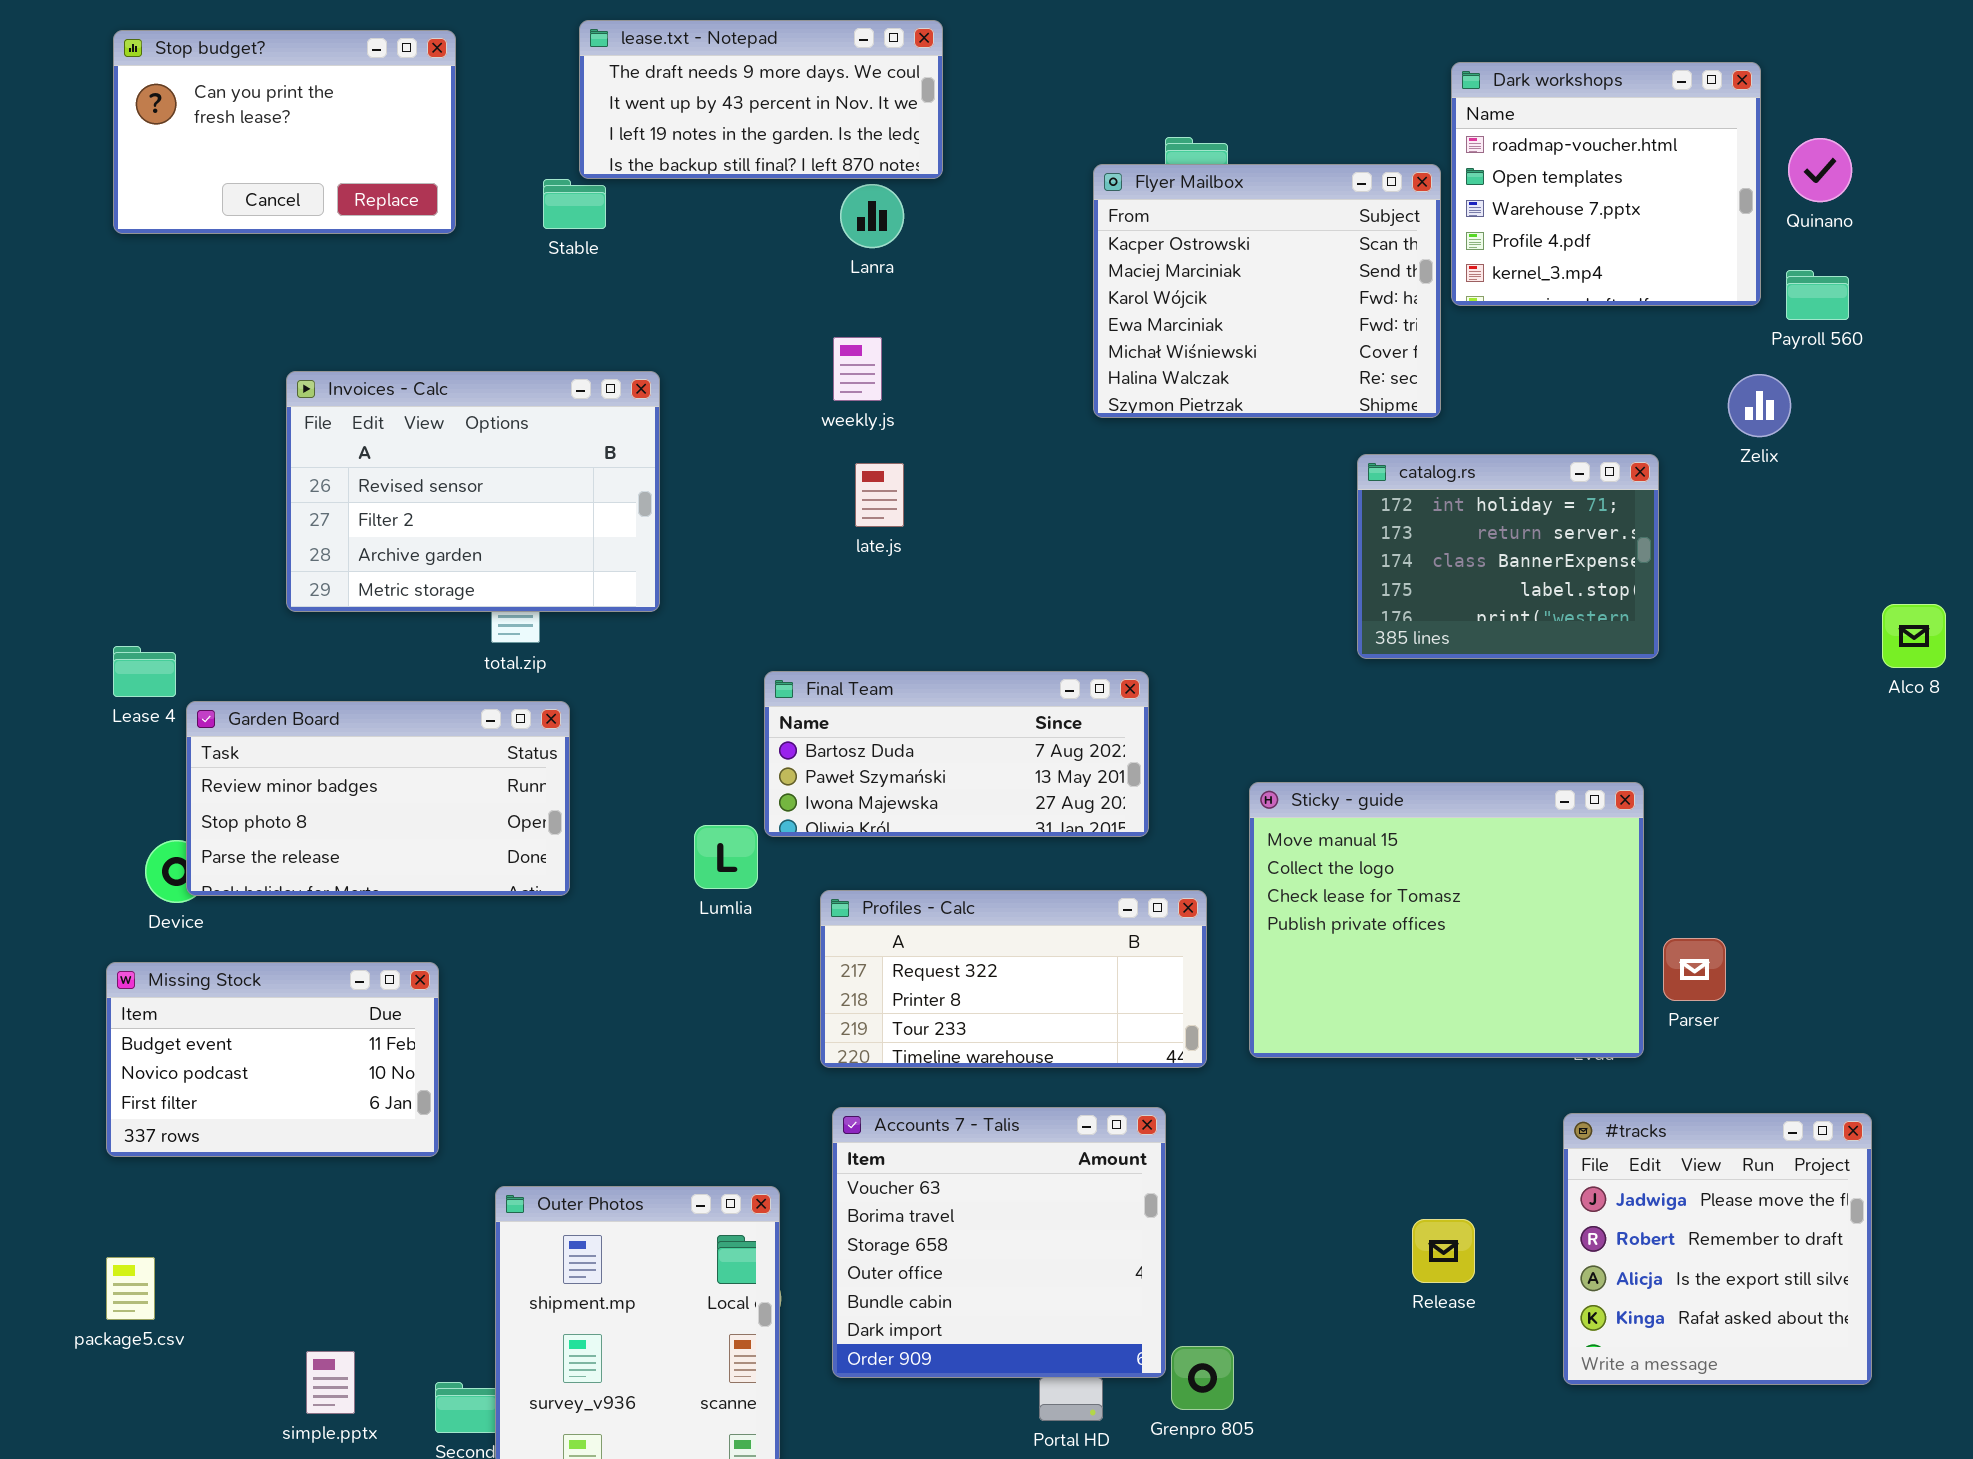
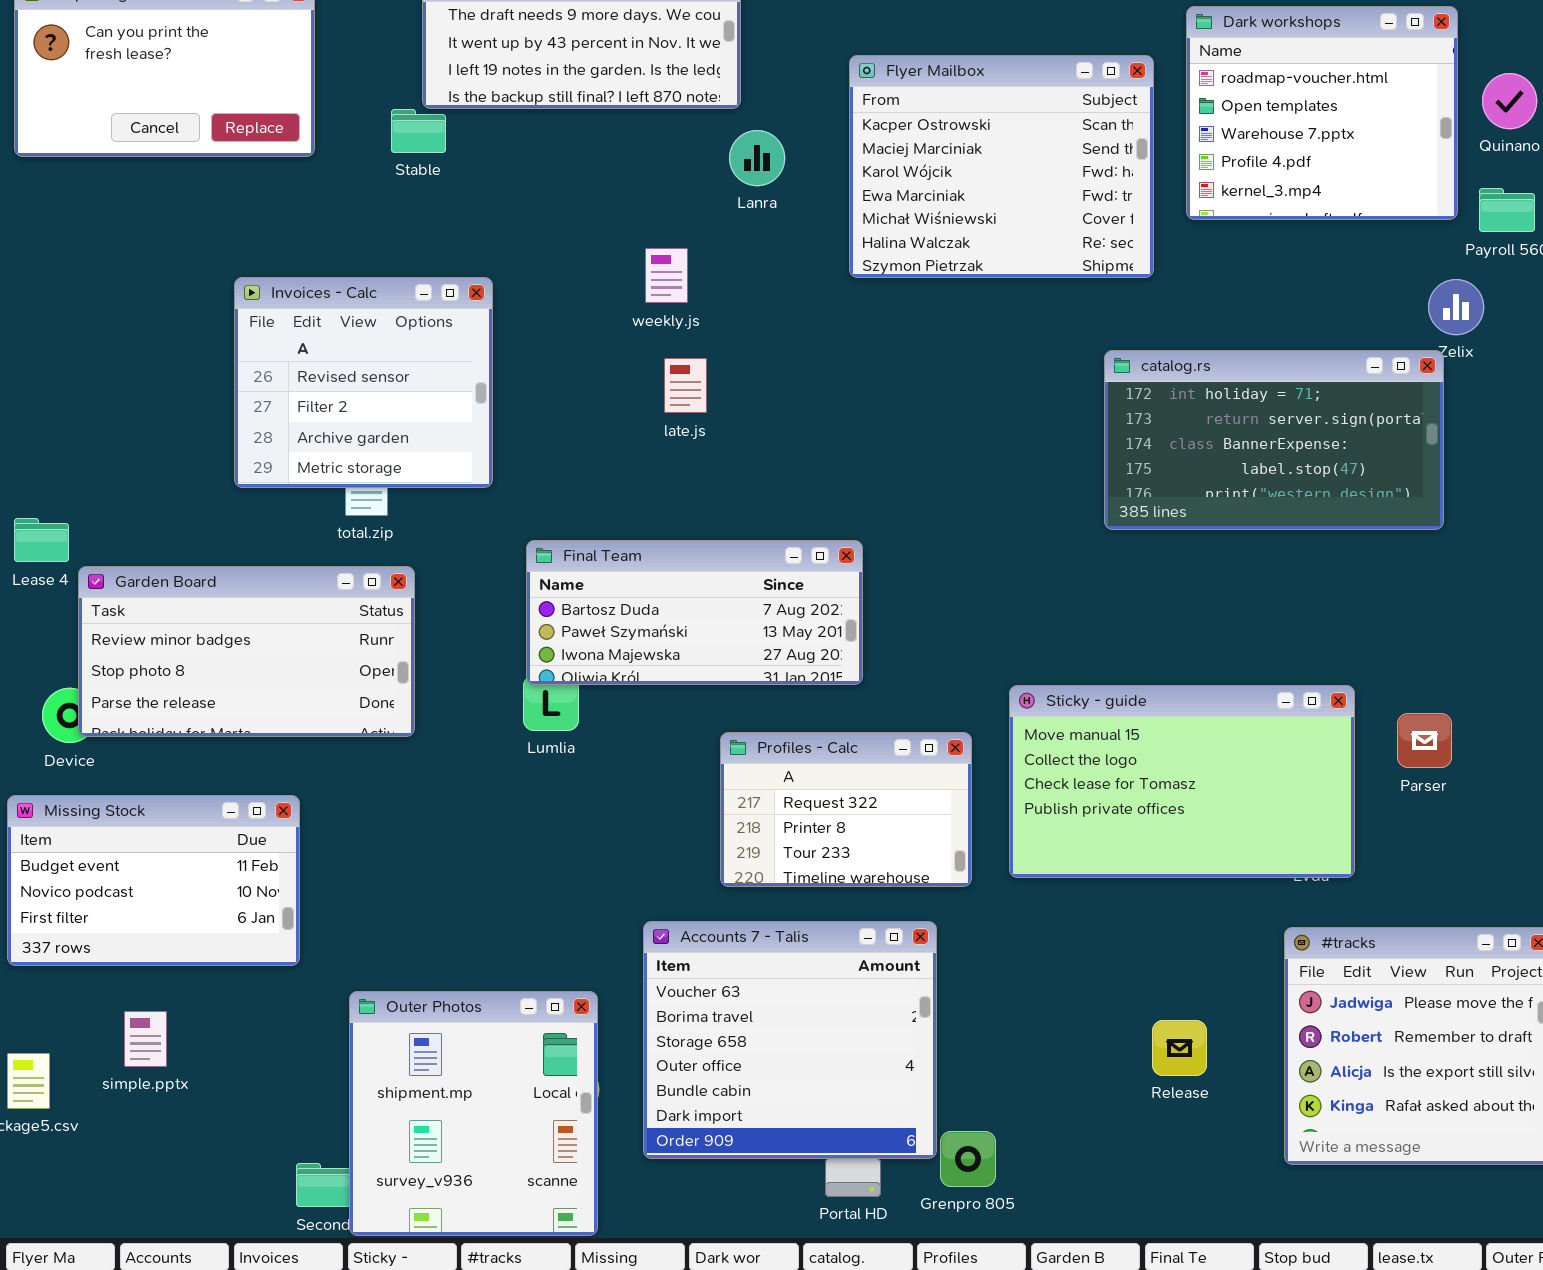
Flyer Mailbox: [1093,164,1441,418] -> [849,55,1154,278], moved
Lanra: [840,184,904,248] -> [729,130,785,186], moved
Invoices - Calc: [286,371,660,612] -> [234,277,493,488], resized
catalog.rs: [1357,454,1659,659] -> [1104,350,1444,530], resized
Final Team: [764,671,1149,837] -> [526,540,863,685], moved
Sticky - guide: [1249,782,1644,1058] -> [1009,685,1355,878], resized
Profiles - Calc: [820,890,1207,1068] -> [720,732,972,887], resized
Parser: [1663,938,1726,1001] -> [1397,713,1452,768], moved
simple.pptx: [306,1351,355,1414] -> [124,1011,167,1067], moved

